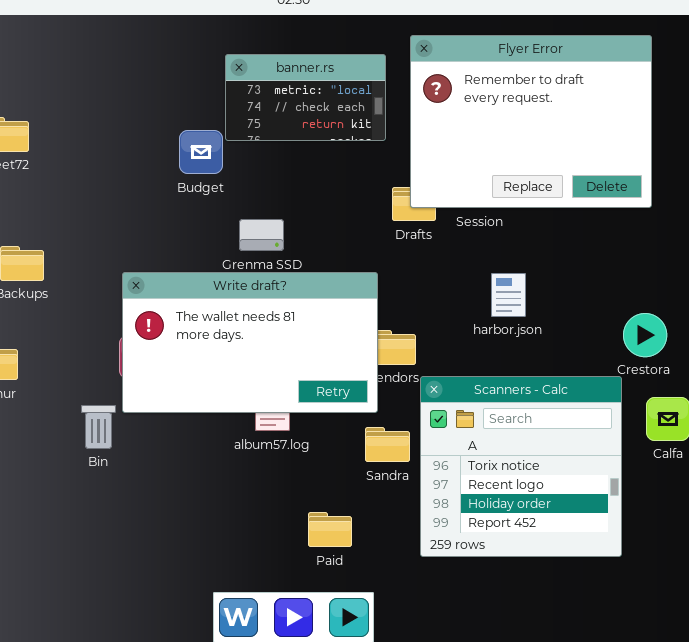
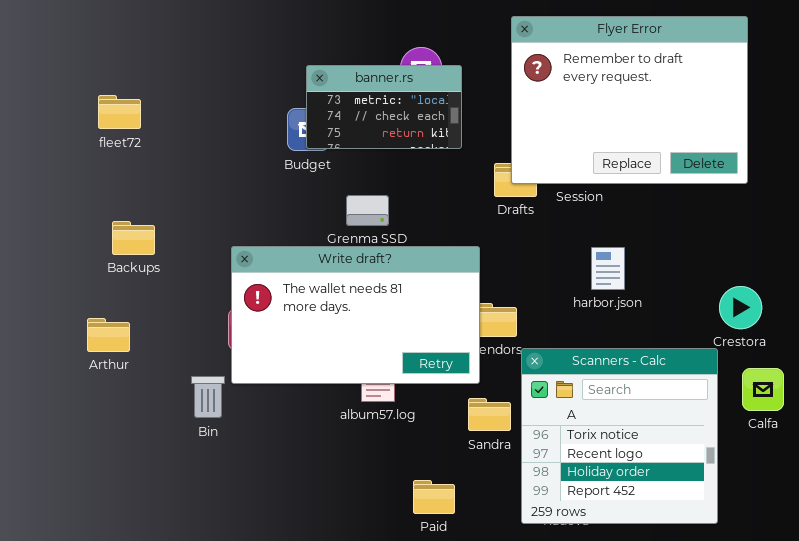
banner.rs: [225,54,386,141] -> [306,65,462,149], moved

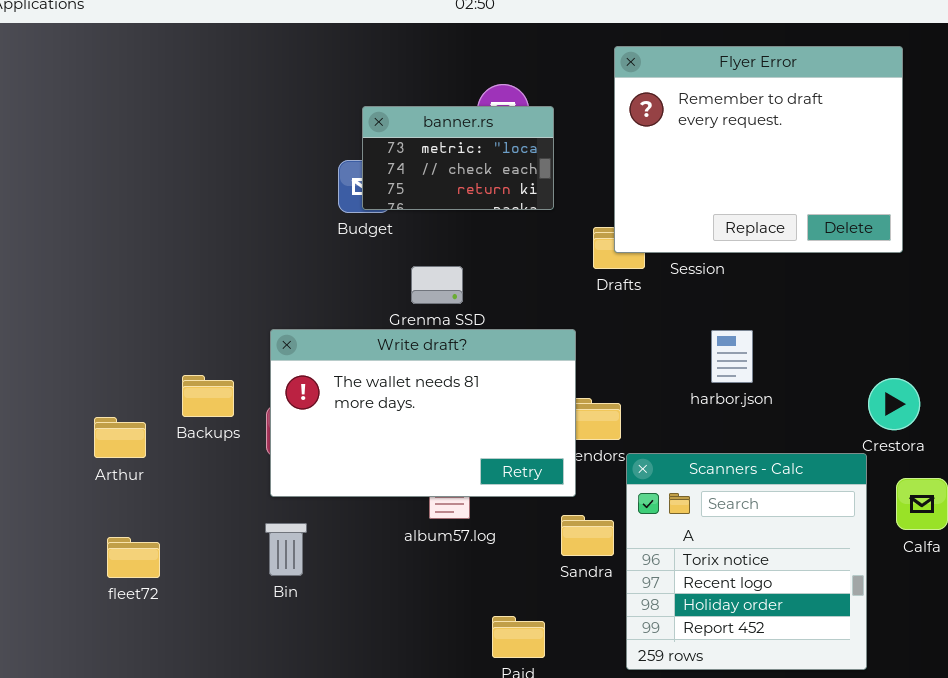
fleet72: [98,95,141,129] -> [107,537,160,578], moved
Backups: [112,221,155,255] -> [182,375,234,417], moved
Bin: [191,376,225,418] -> [265,523,307,576], moved

